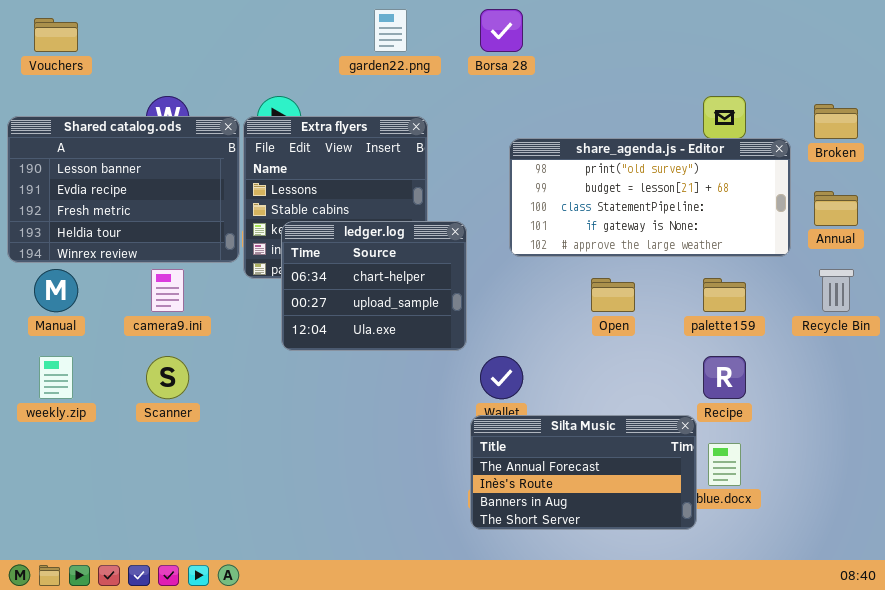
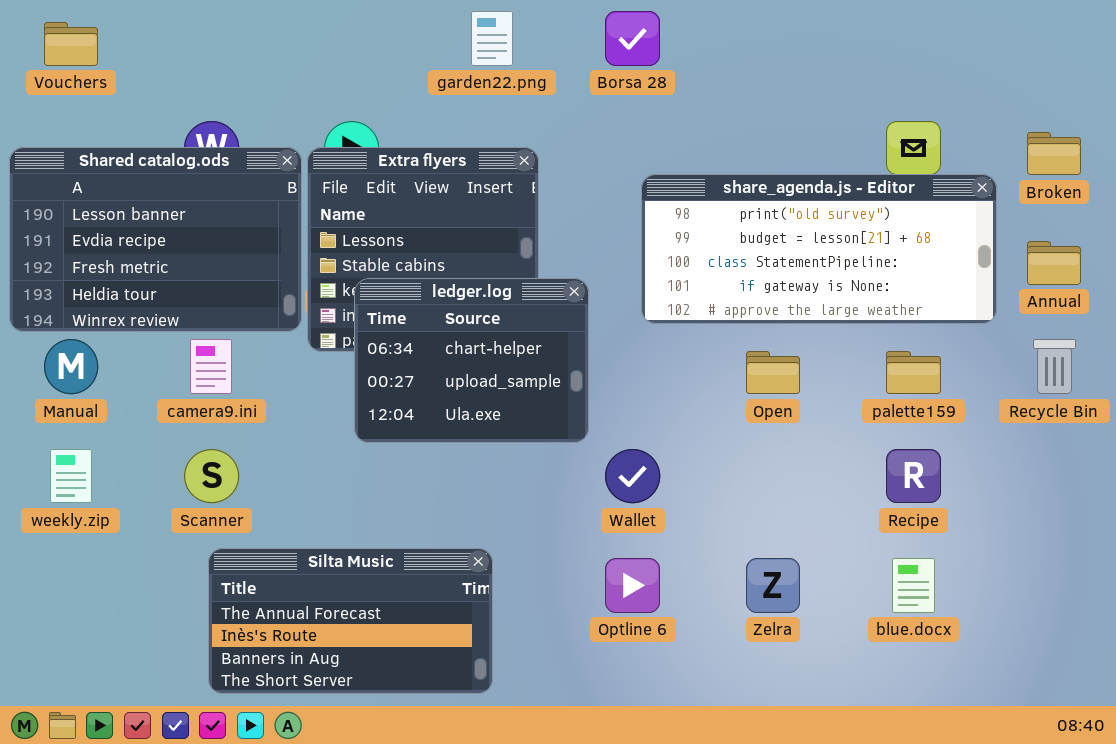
Silta Music: [470,415,697,530] -> [208,548,493,694], moved

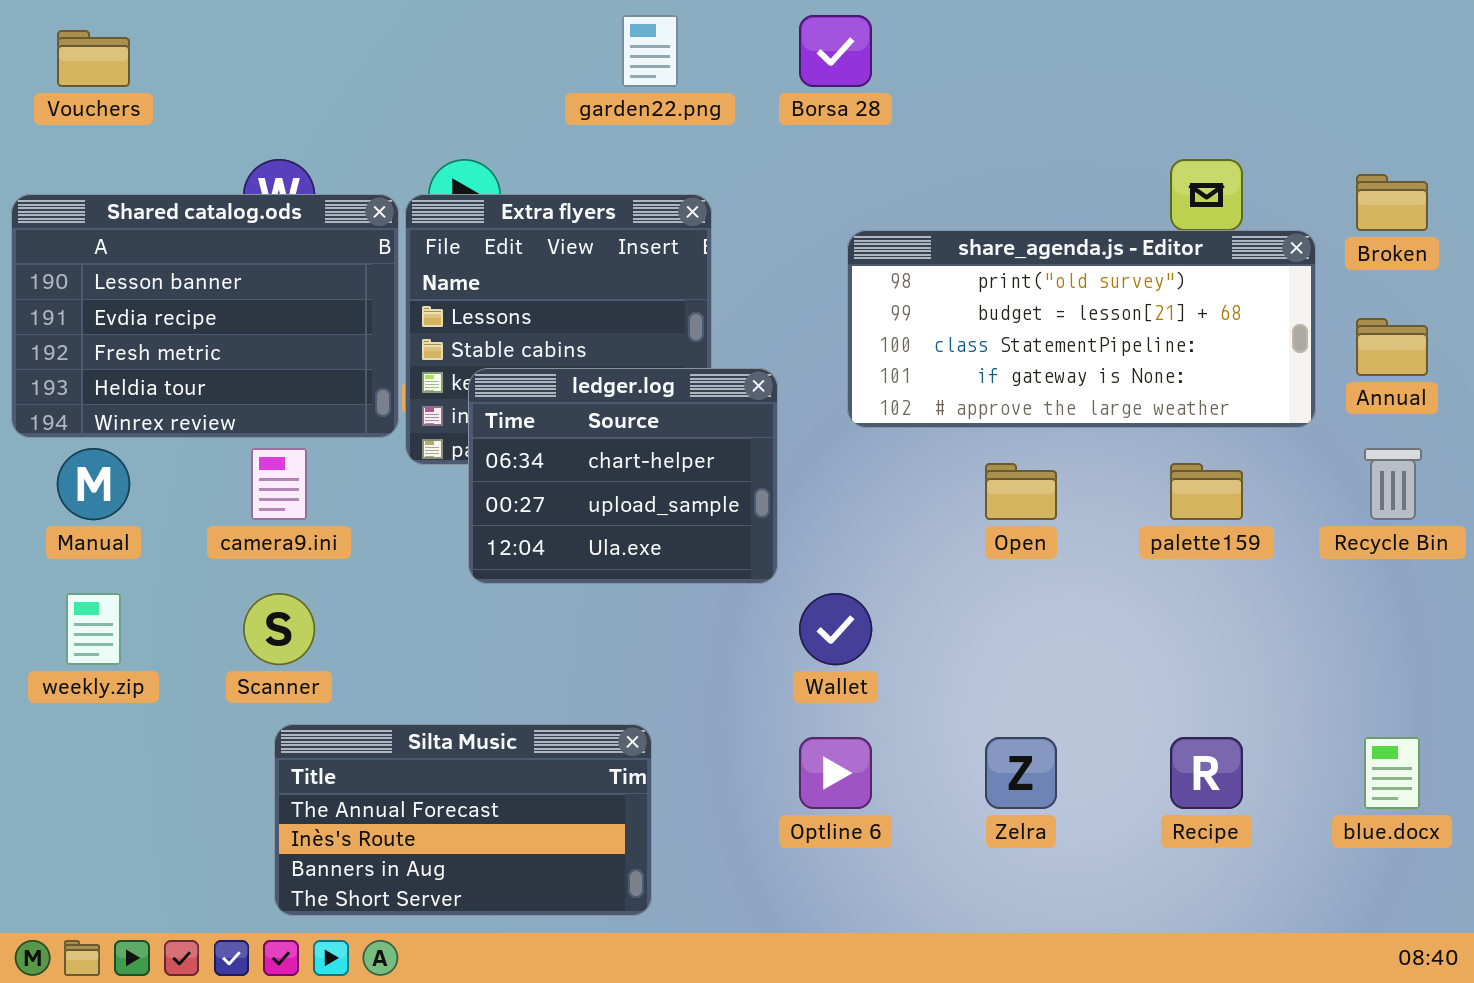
Recipe: [886,449,941,503] -> [1170,737,1243,809], moved
blue.docx: [892,558,935,613] -> [1364,737,1420,809], moved

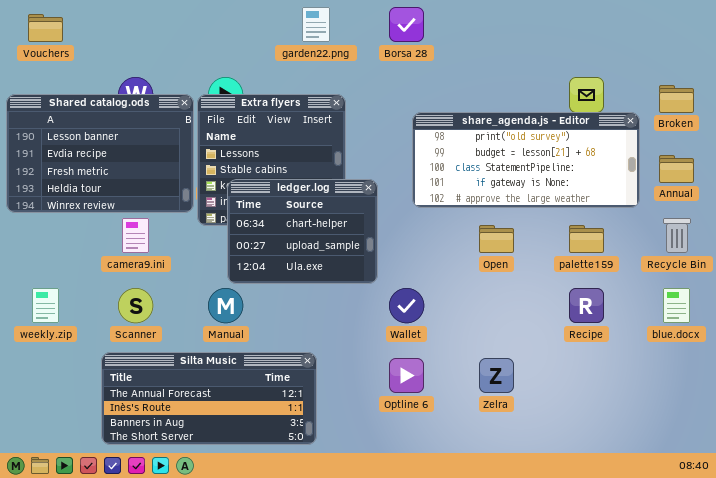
Manual: [57,448,130,520] -> [208,288,243,323], moved
Silta Music: [274,724,652,916] -> [101,352,317,445], resized
Recipe: [1170,737,1243,809] -> [569,288,604,323], moved
blue.docx: [1364,737,1420,809] -> [663,288,690,323], moved

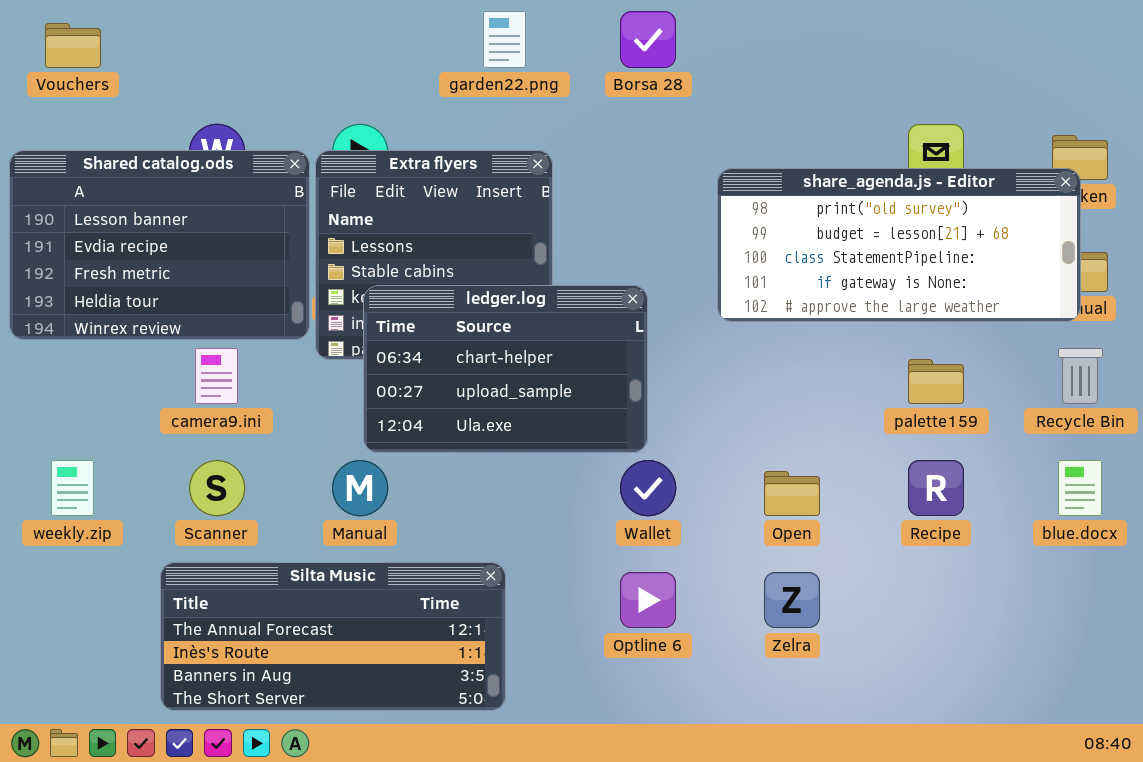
share_agenda.js - Editor: [412,112,640,208] -> [717,168,1081,322], moved
ledger.log: [227,179,378,284] -> [363,285,648,453], resized
Open: [479,225,514,253] -> [764,471,820,516], moved

